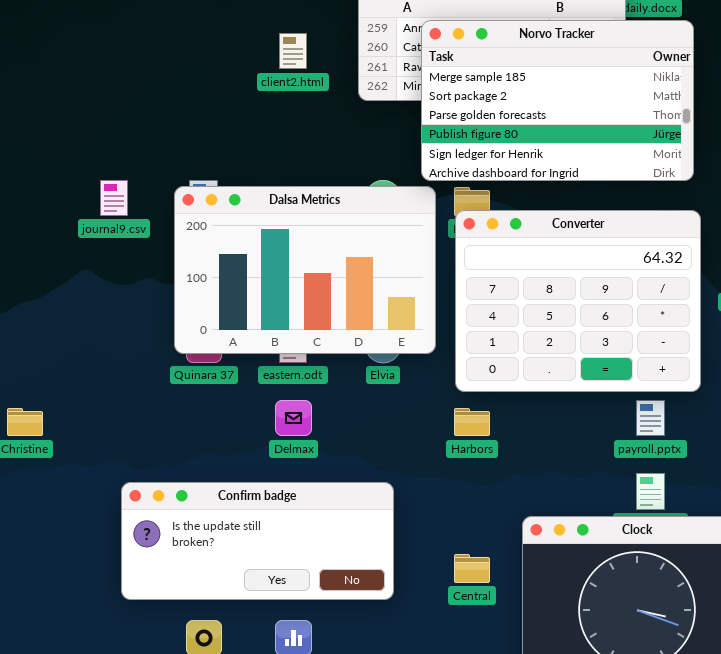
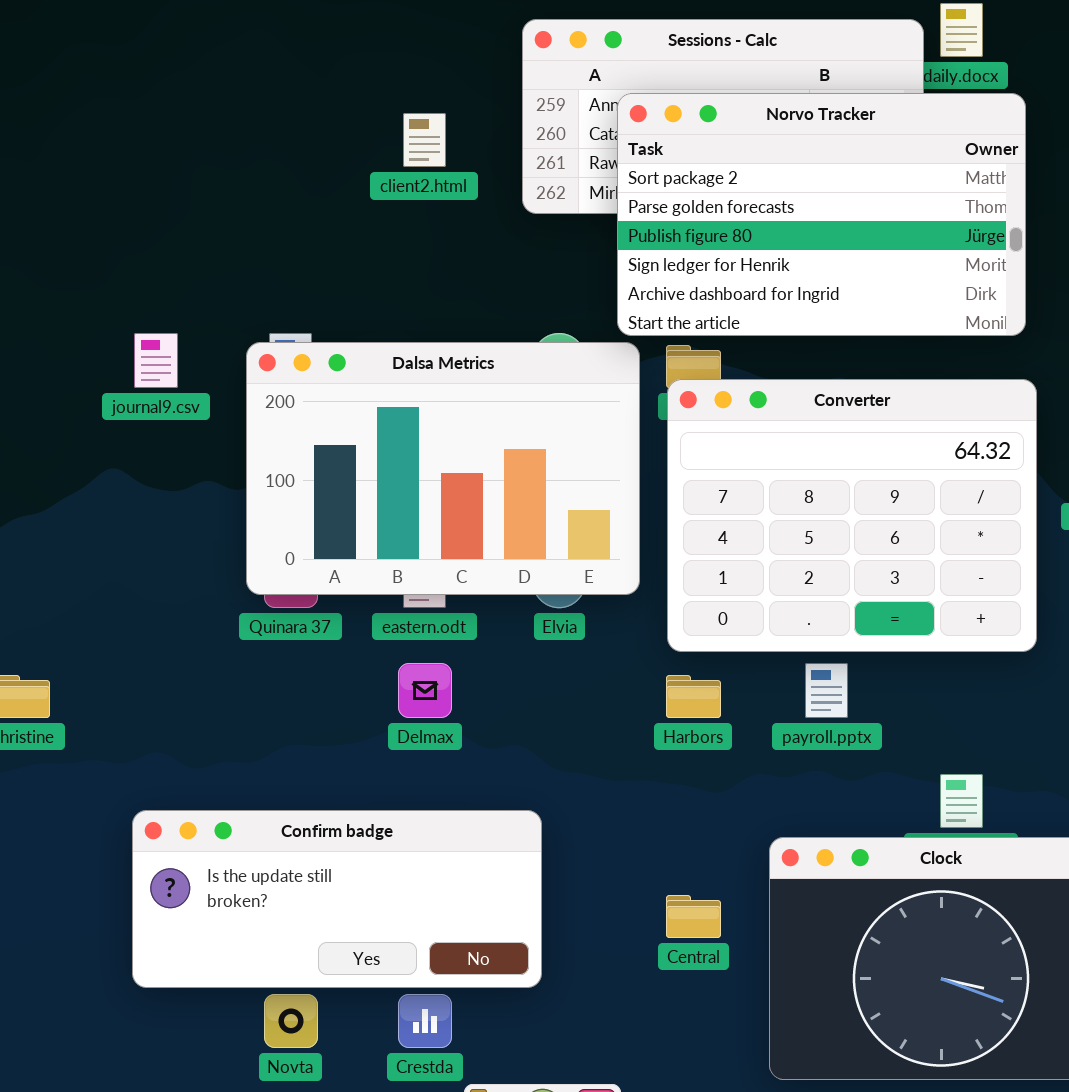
Norvo Tracker: [421,20,694,181] -> [617,93,1026,336], scrolled down 1 row
payroll.pptx: [636,400,665,436] -> [805,663,848,718], moved
Confirm badge: [121,482,394,600] -> [132,810,542,988], moved

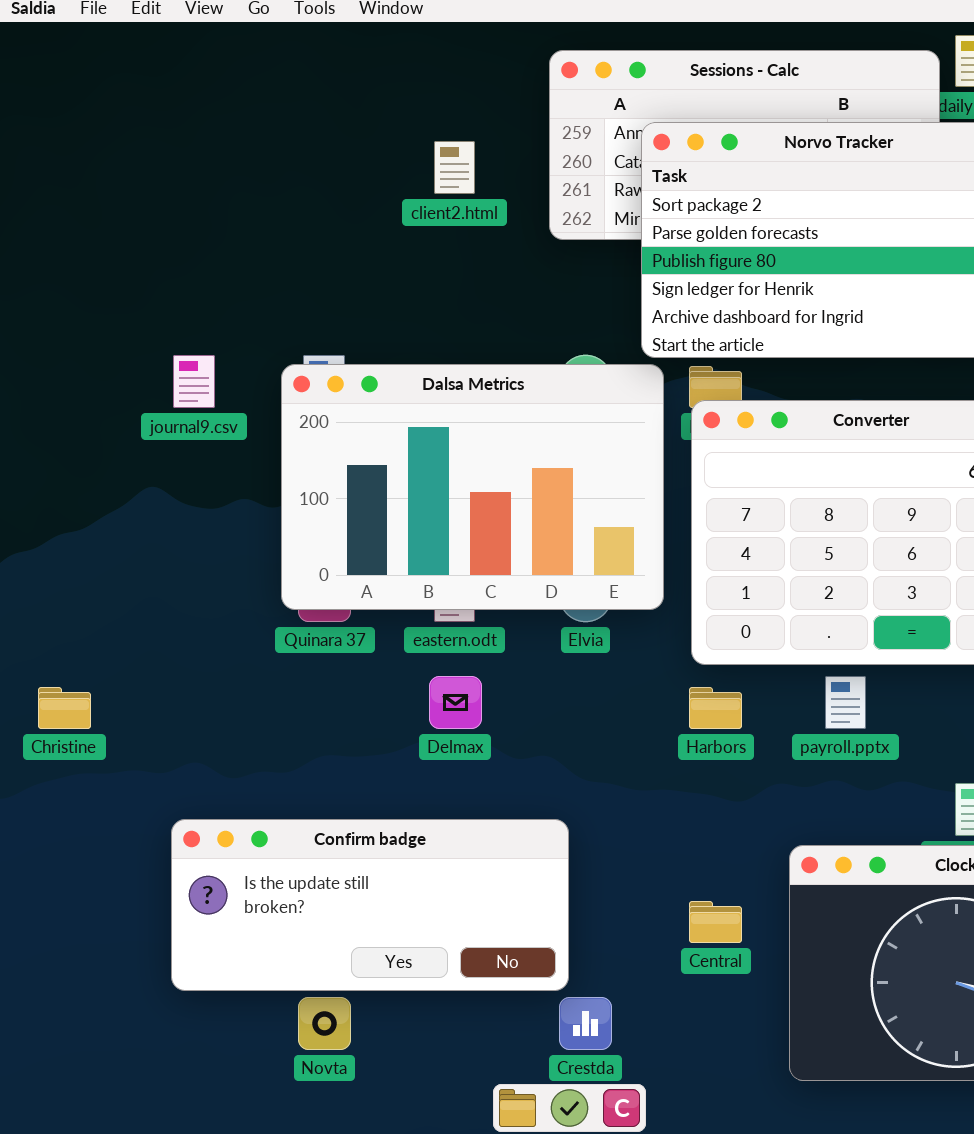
Crestda: [398,994,452,1048] -> [559,997,612,1050], moved

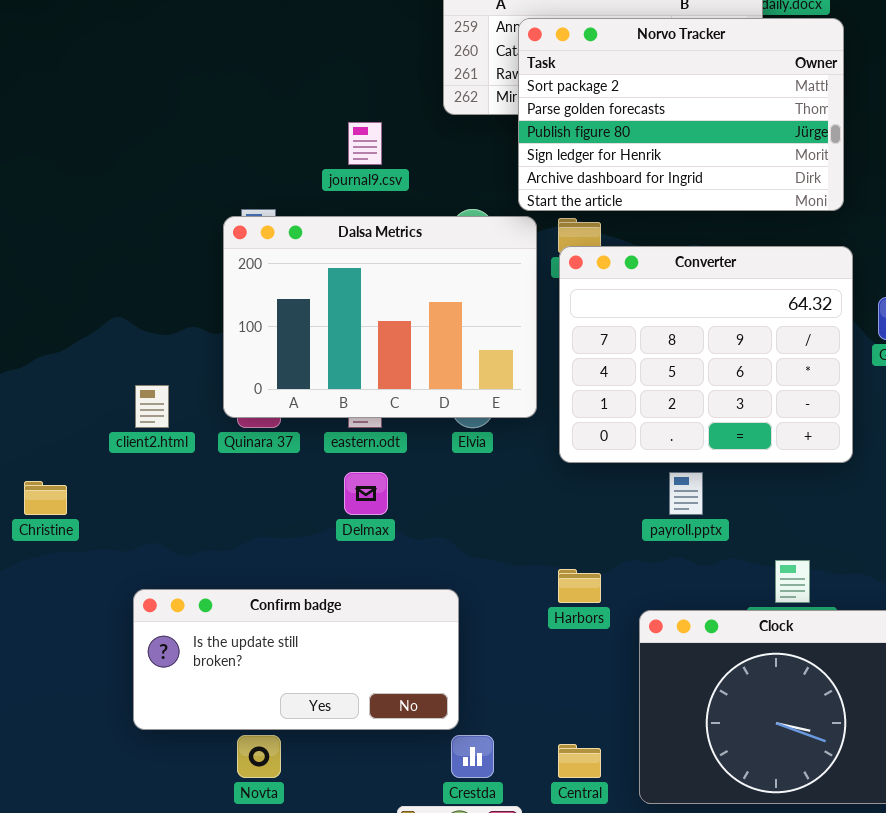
client2.html: [434,141,475,194] -> [135,385,169,428], moved
journal9.csv: [173,355,215,408] -> [348,122,382,165], moved
Harbors: [689,687,742,729] -> [558,569,601,603], moved
Central: [689,901,742,943] -> [558,744,601,778], moved

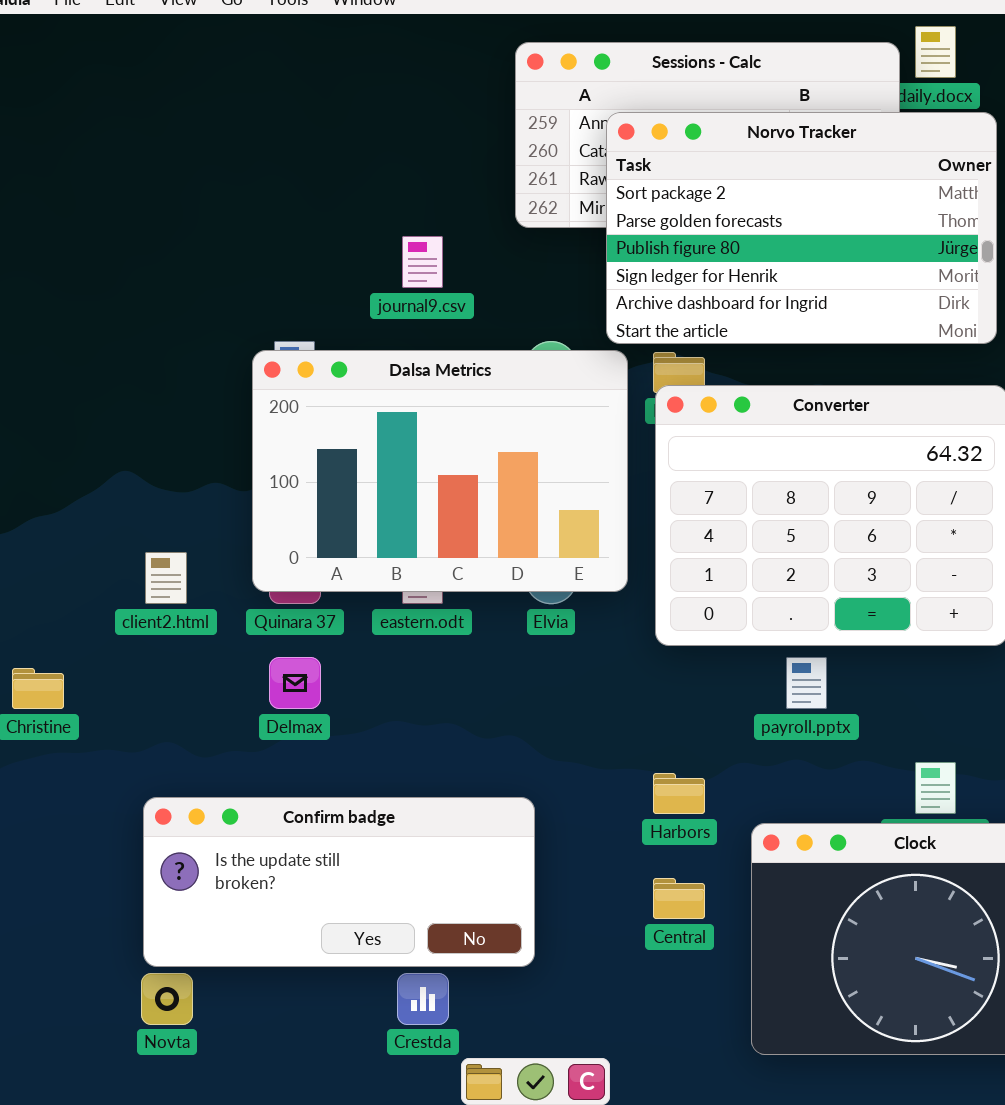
Delmax: [344,472,388,515] -> [269,657,321,709], moved
Novta: [237,735,281,778] -> [141,973,193,1025], moved
Crestda: [451,735,494,778] -> [397,973,449,1025], moved
Central: [558,744,601,778] -> [653,878,705,919], moved

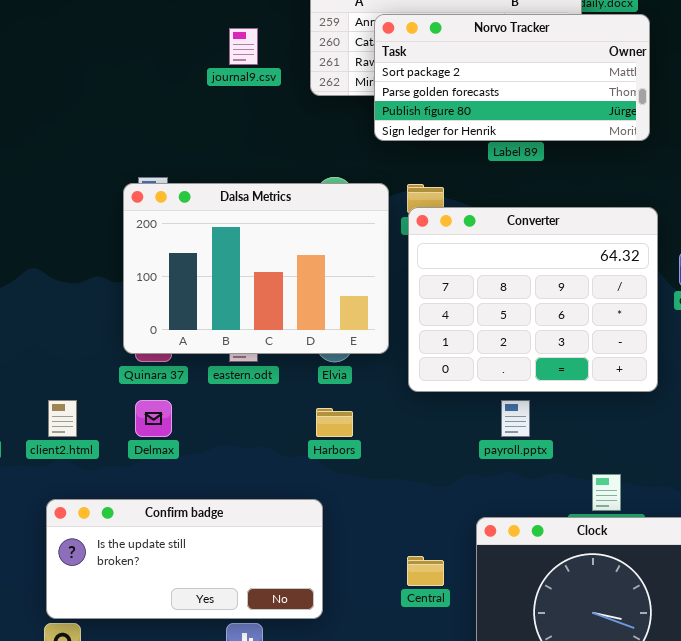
Norvo Tracker: [606,112,997,344] -> [374,14,650,141], resized
journal9.csv: [402,236,443,288] -> [229,28,258,65], moved
client2.html: [145,552,187,604] -> [48,400,77,437], moved
Harbors: [653,773,705,814] -> [316,408,353,437], moved

